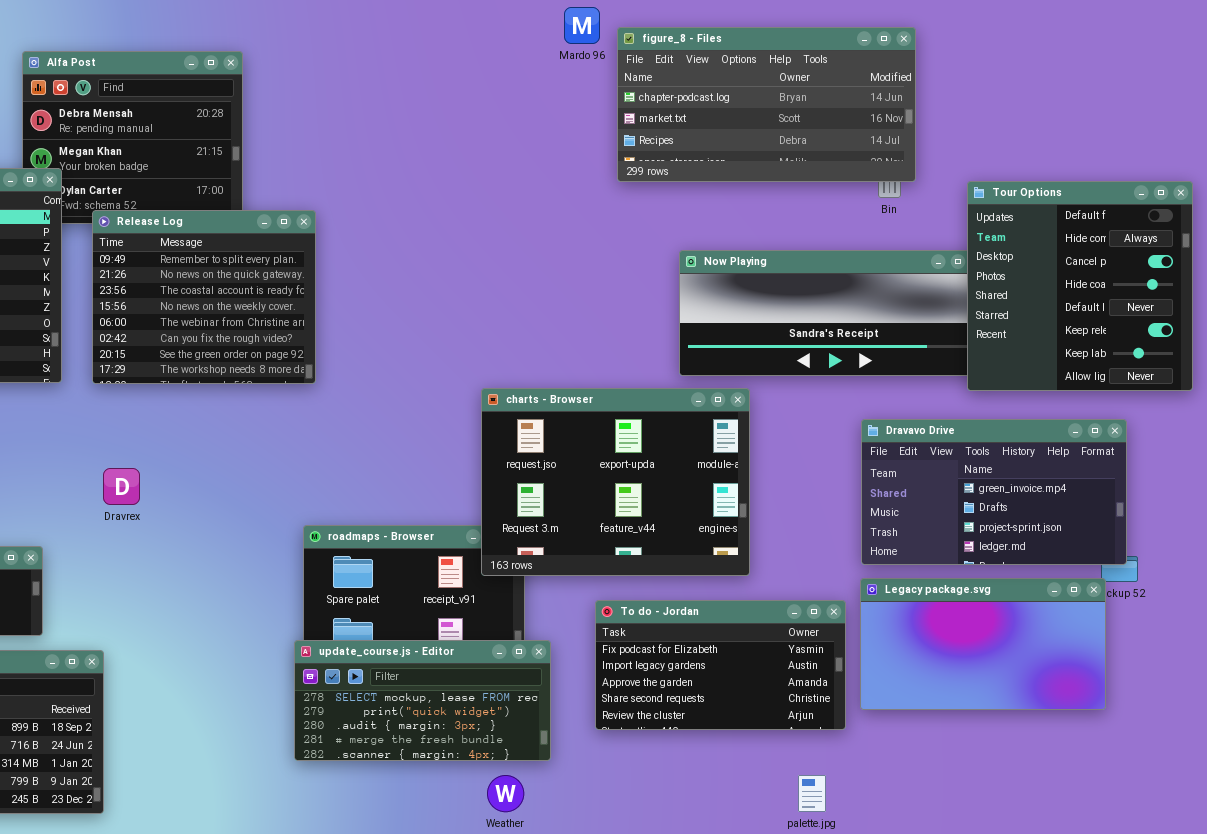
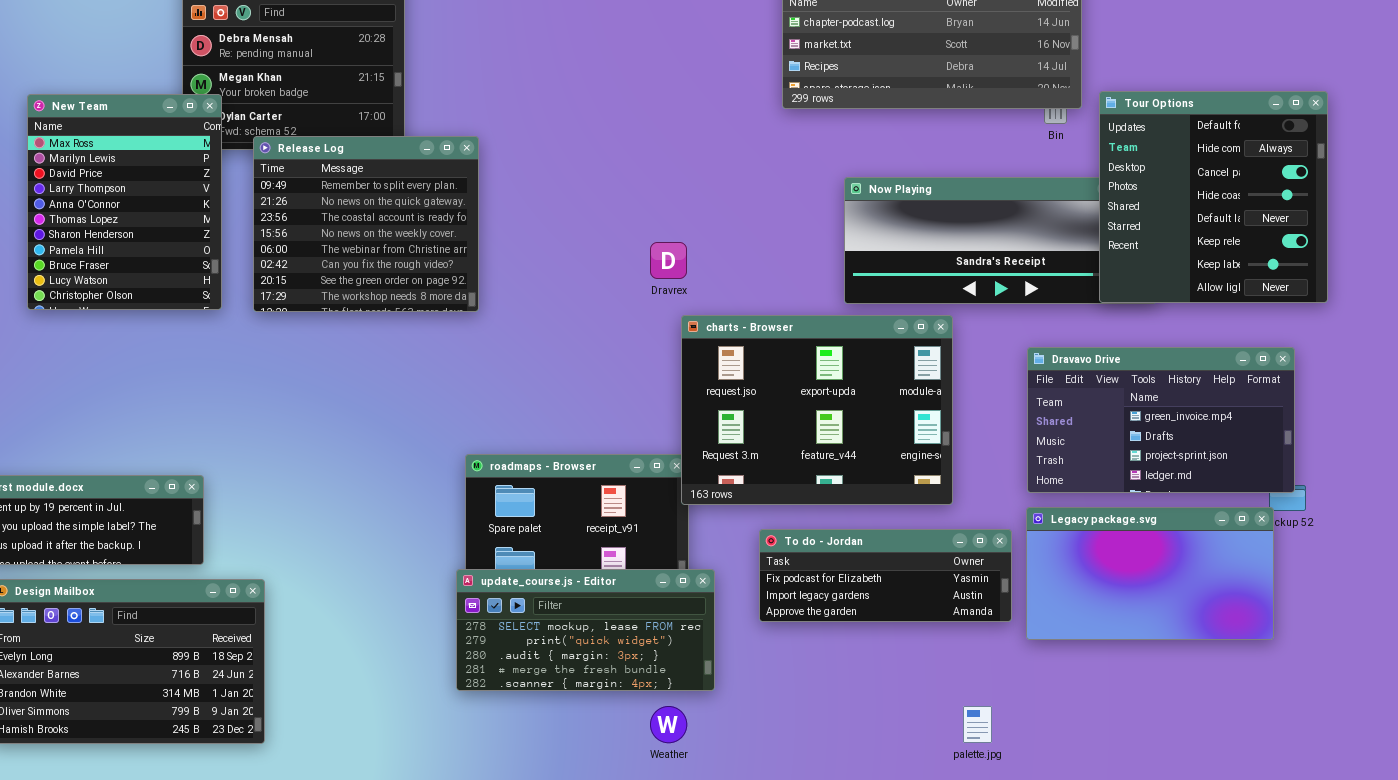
Tour Options: [967,181,1193,391] -> [1099,91,1328,303], moved
charts - Browser: [481,388,750,576] -> [681,315,953,505], moved
Dravrex: [103,468,140,505] -> [650,242,687,279], moved
To do - Jordan: [595,600,846,730] -> [759,529,1012,622], resized

